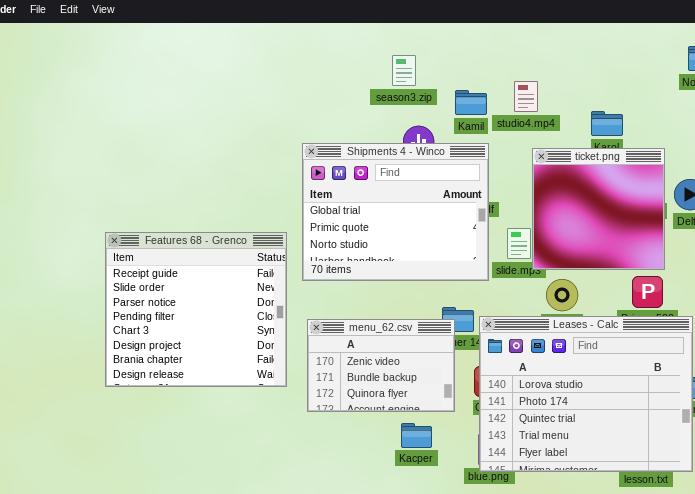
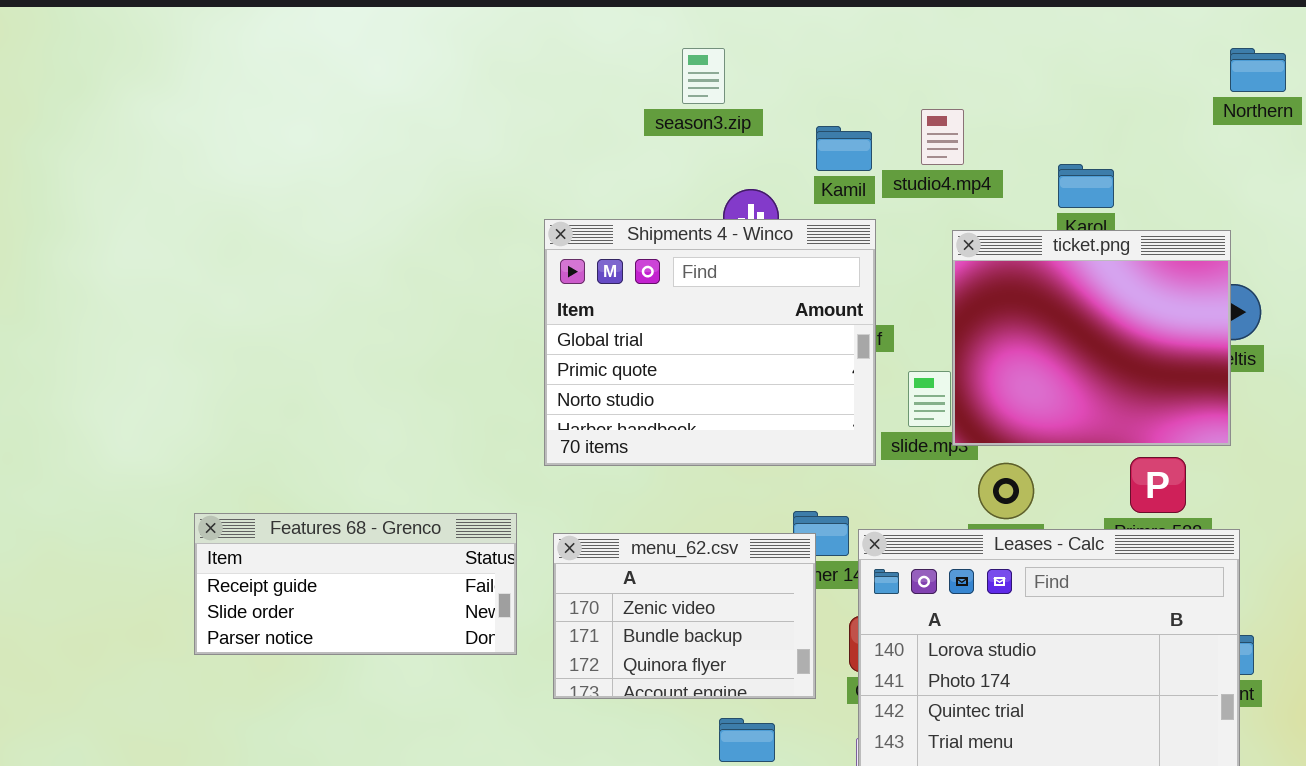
season3.zip: [392,55,416,86] -> [682,48,725,104], moved
ticket.png: [532,148,665,270] -> [952,230,1231,446], resized
Features 68 - Grenco: [105,232,287,387] -> [194,513,517,655], resized

